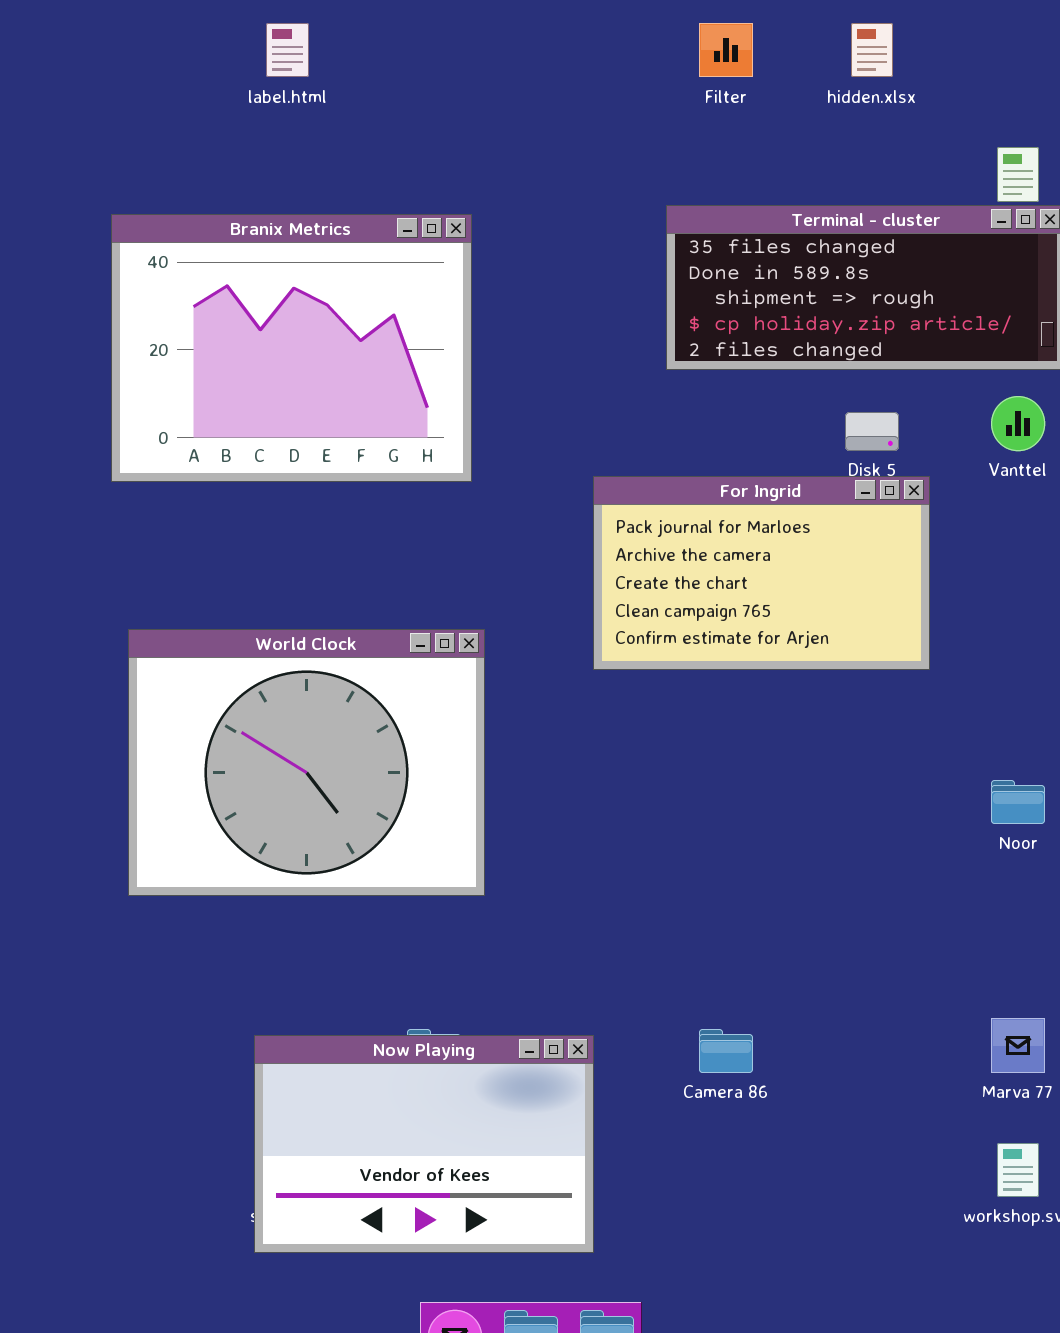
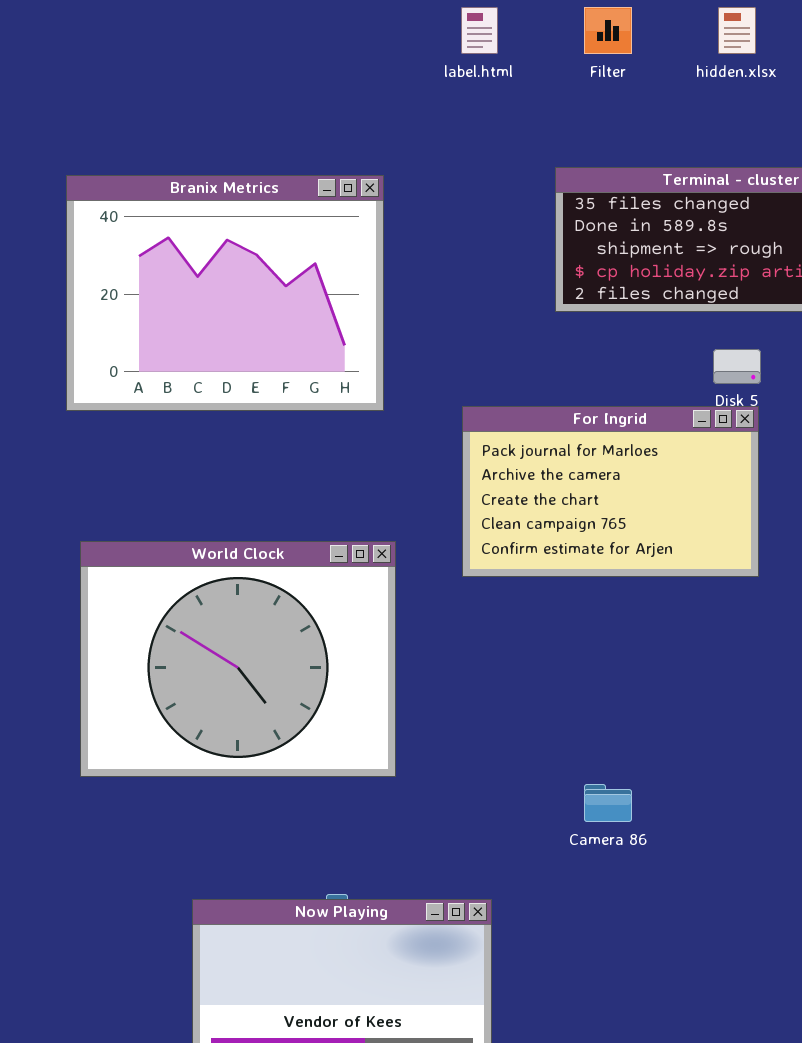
label.html: [266,23,309,77] -> [461,7,498,54], moved
For Ingrid: [593,476,930,670] -> [462,406,759,577], moved
Camera 86: [699,1029,753,1073] -> [584,784,632,822], moved

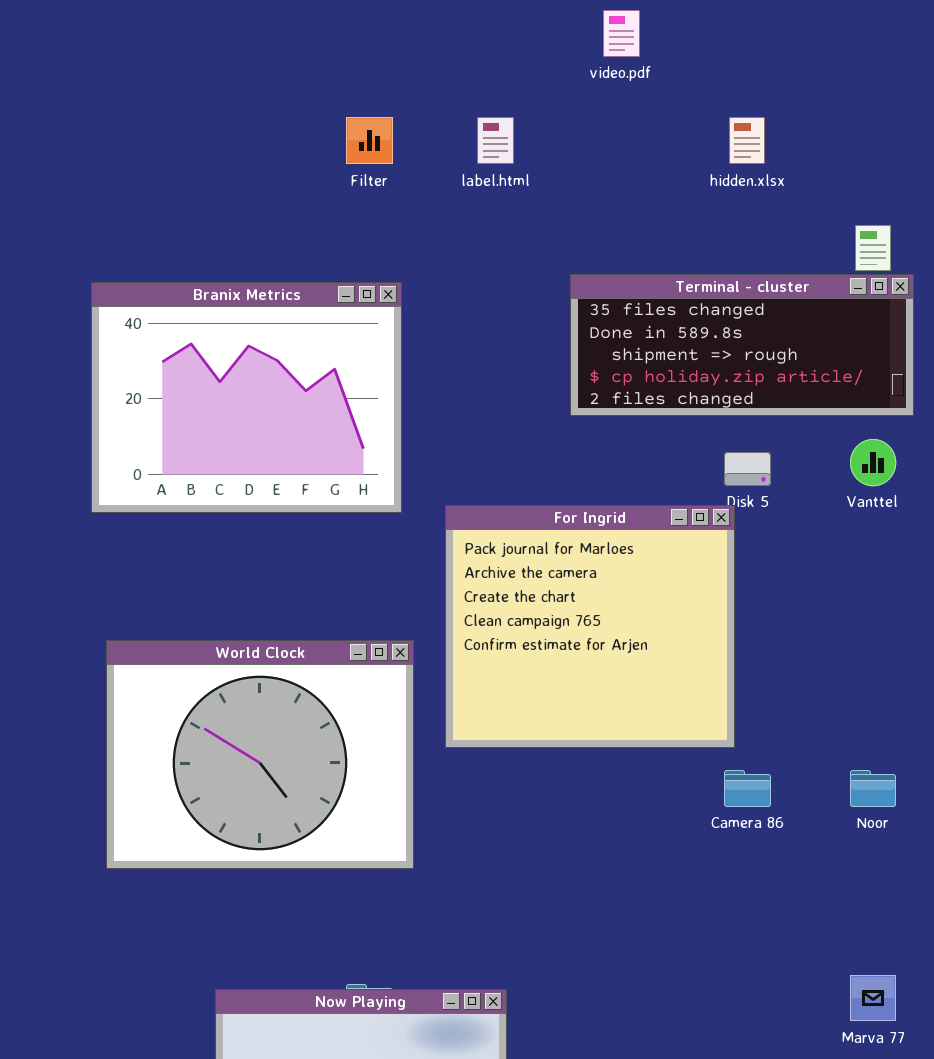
Filter: [584,7,632,54] -> [346,117,393,164], moved
For Ingrid: [462,406,759,577] -> [445,505,735,748], moved, resized
Camera 86: [584,784,632,822] -> [724,770,771,807], moved

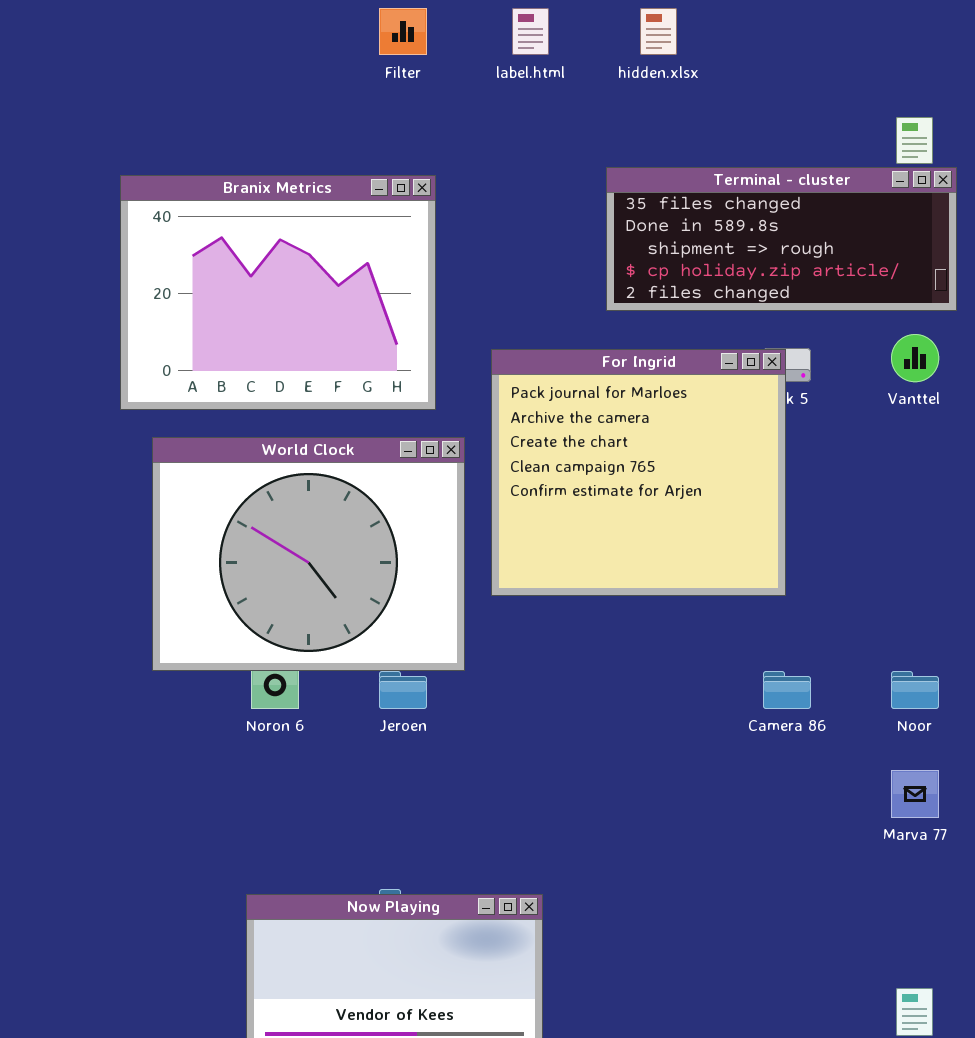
hidden.xlsx: [729,117,765,164] -> [640,8,677,55], moved
For Ingrid: [445,505,735,748] -> [491,349,786,596], moved
World Clock: [106,640,414,869] -> [152,437,465,671], moved
Marva 77: [850,975,896,1021] -> [891,770,939,818], moved

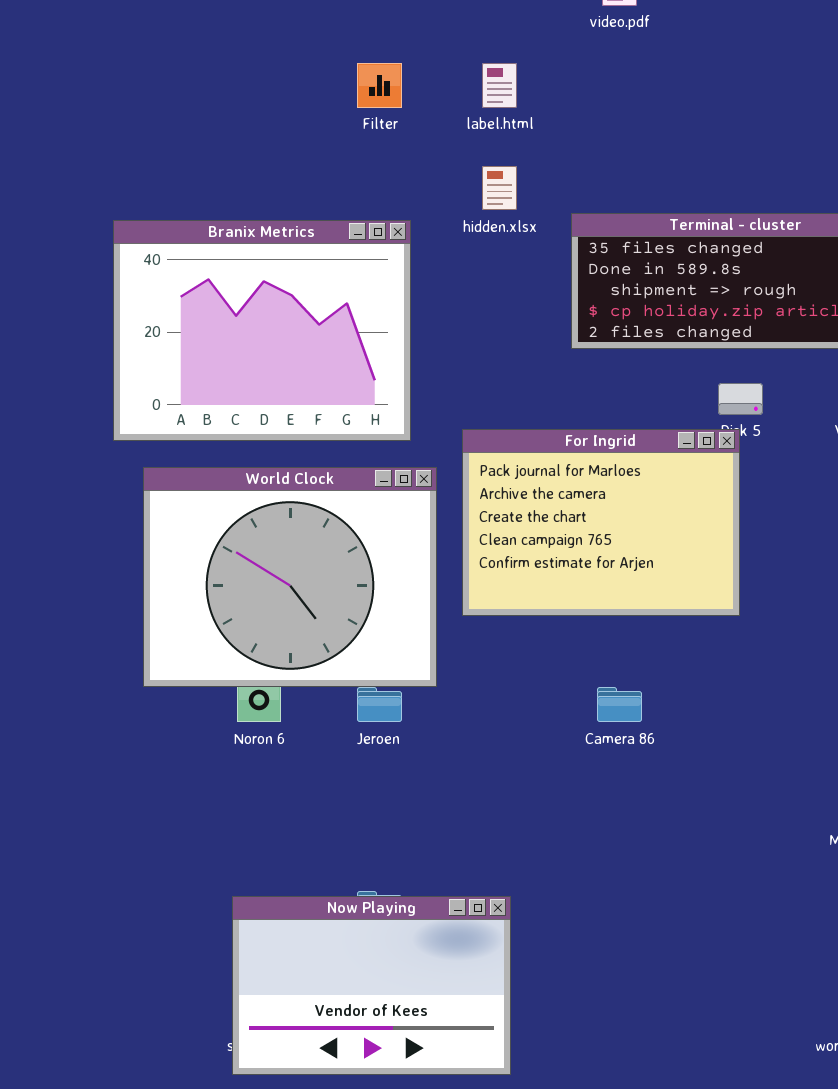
hidden.xlsx: [640,8,677,55] -> [482,166,517,210], moved
For Ingrid: [491,349,786,596] -> [462,429,740,616], resized
Camera 86: [763,671,811,709] -> [597,687,642,722], moved

